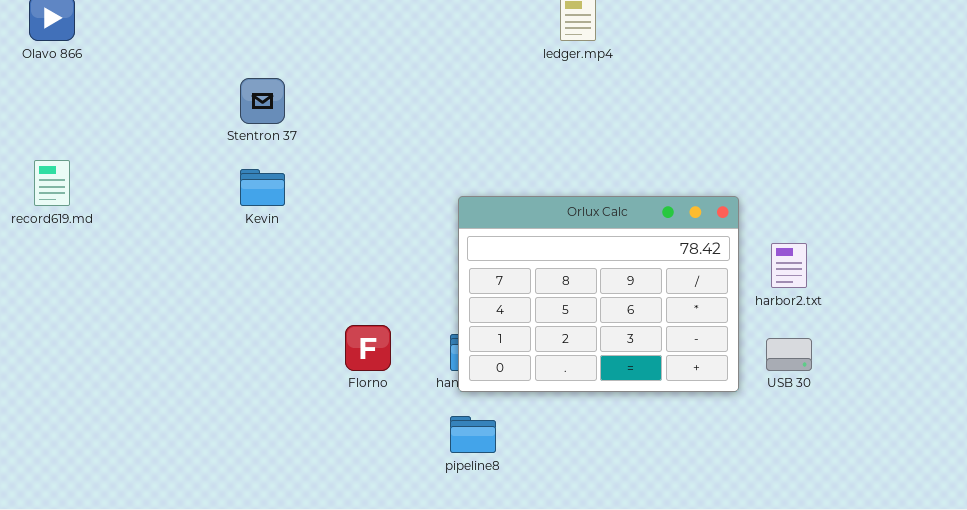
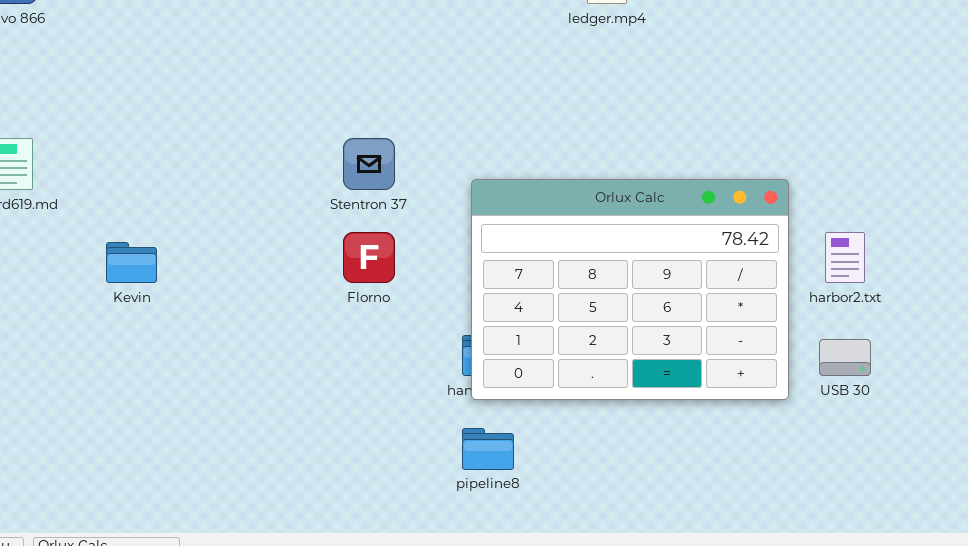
Stentron 37: [240,78,285,124] -> [343,138,395,190], moved
Kevin: [240,169,285,206] -> [106,242,157,283], moved
Florno: [345,325,391,371] -> [343,232,395,283], moved

